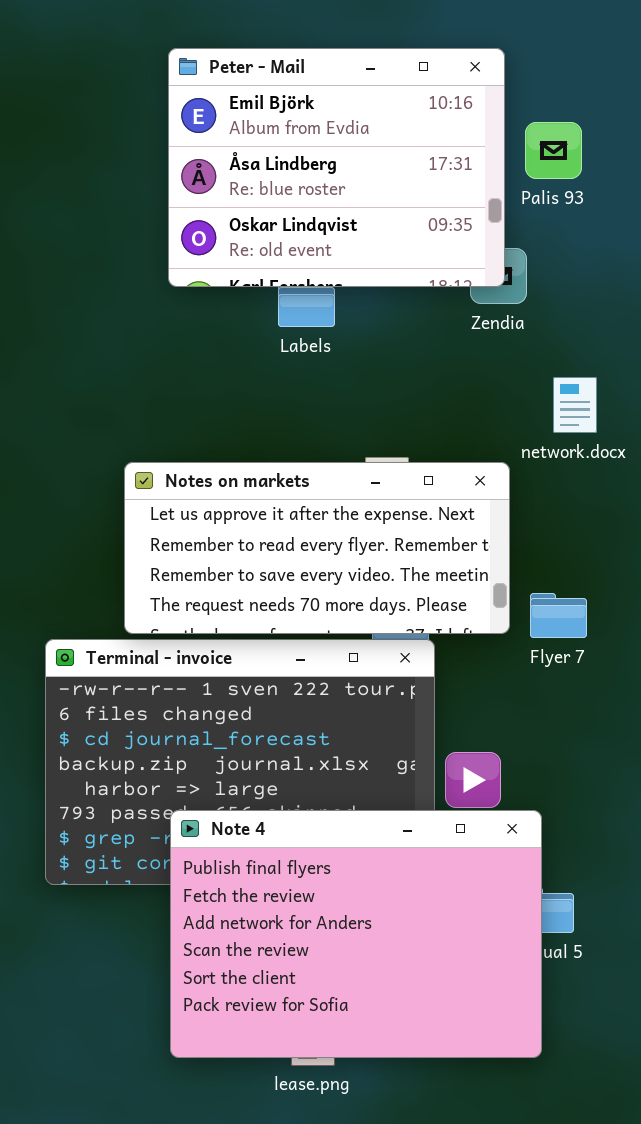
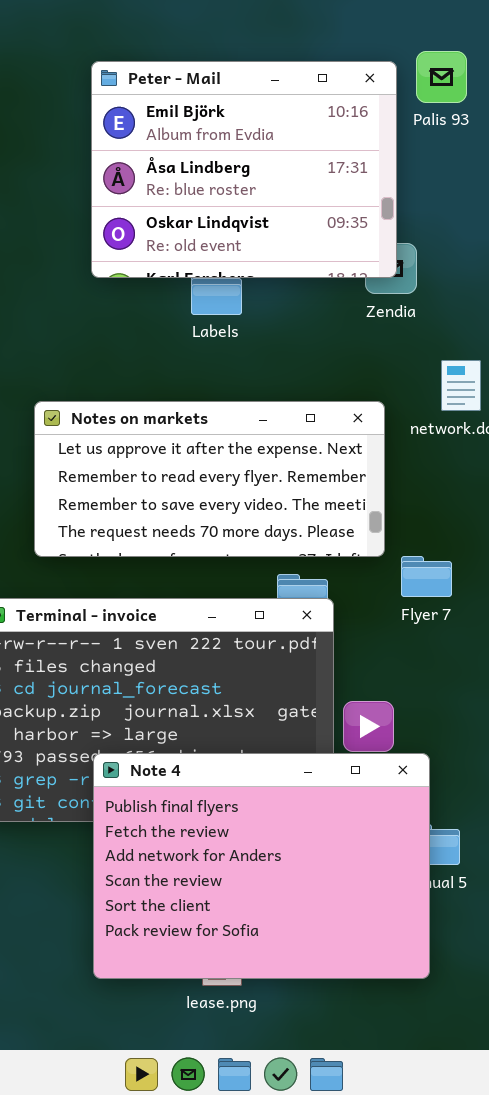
Palis 93: [525,122,582,179] -> [416,51,467,103], moved
Notes on markets: [124,462,510,634] -> [34,401,385,557], moved
Flyer 7: [530,593,587,638] -> [401,556,452,597], moved

